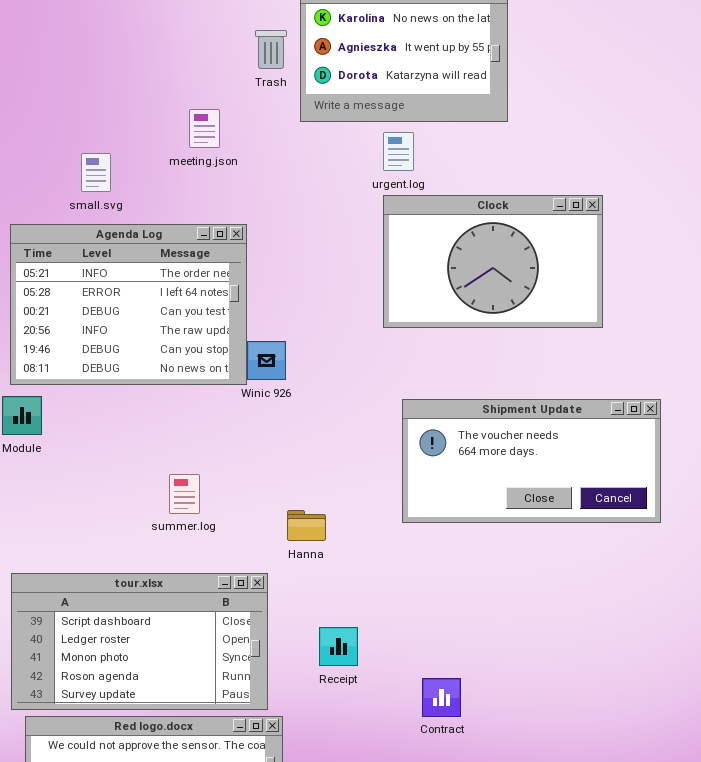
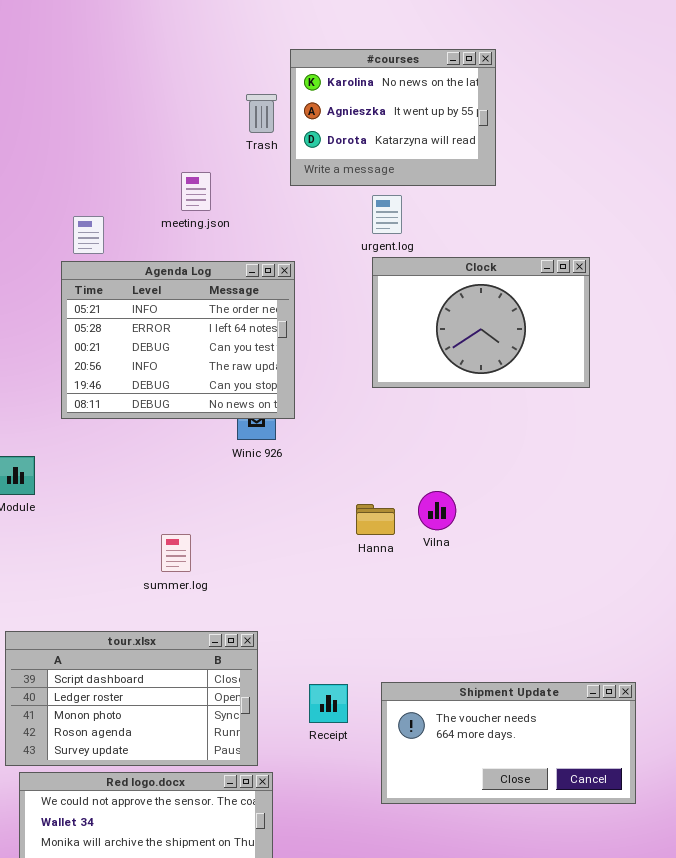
Agenda Log: [10,224,247,385] -> [61,261,295,419], moved
Shipment Update: [402,399,661,523] -> [381,682,636,804], moved
Hanna: [287,510,326,541] -> [356,504,395,535], moved

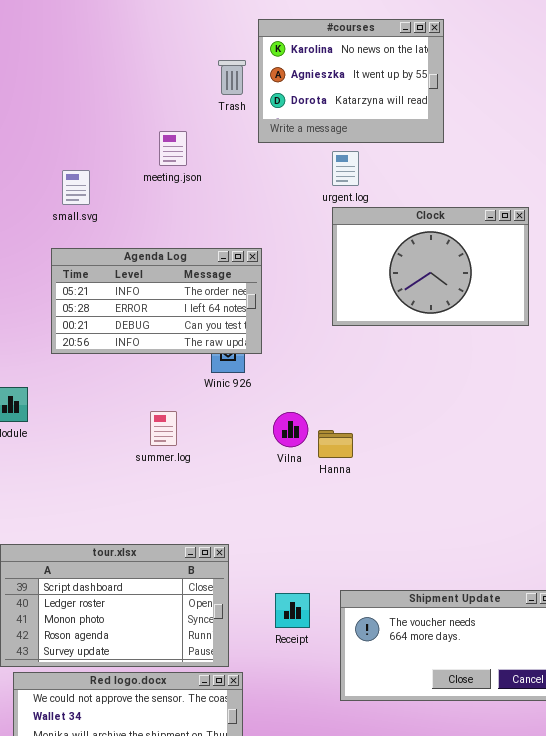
Agenda Log: [61,261,295,419] -> [51,248,262,354], resized
Vilna: [418,491,456,530] -> [273,412,308,447], moved
summer.log: [161,534,191,572] -> [150,411,177,446], moved

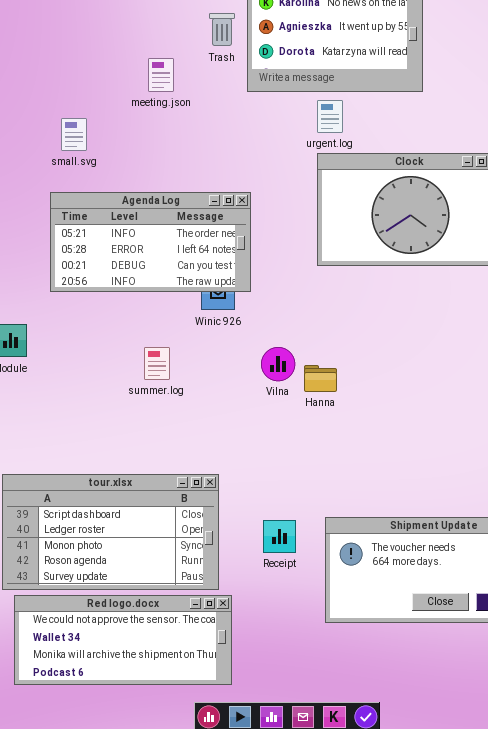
meeting.json: [159,131,187,166] -> [148,58,174,92], moved

